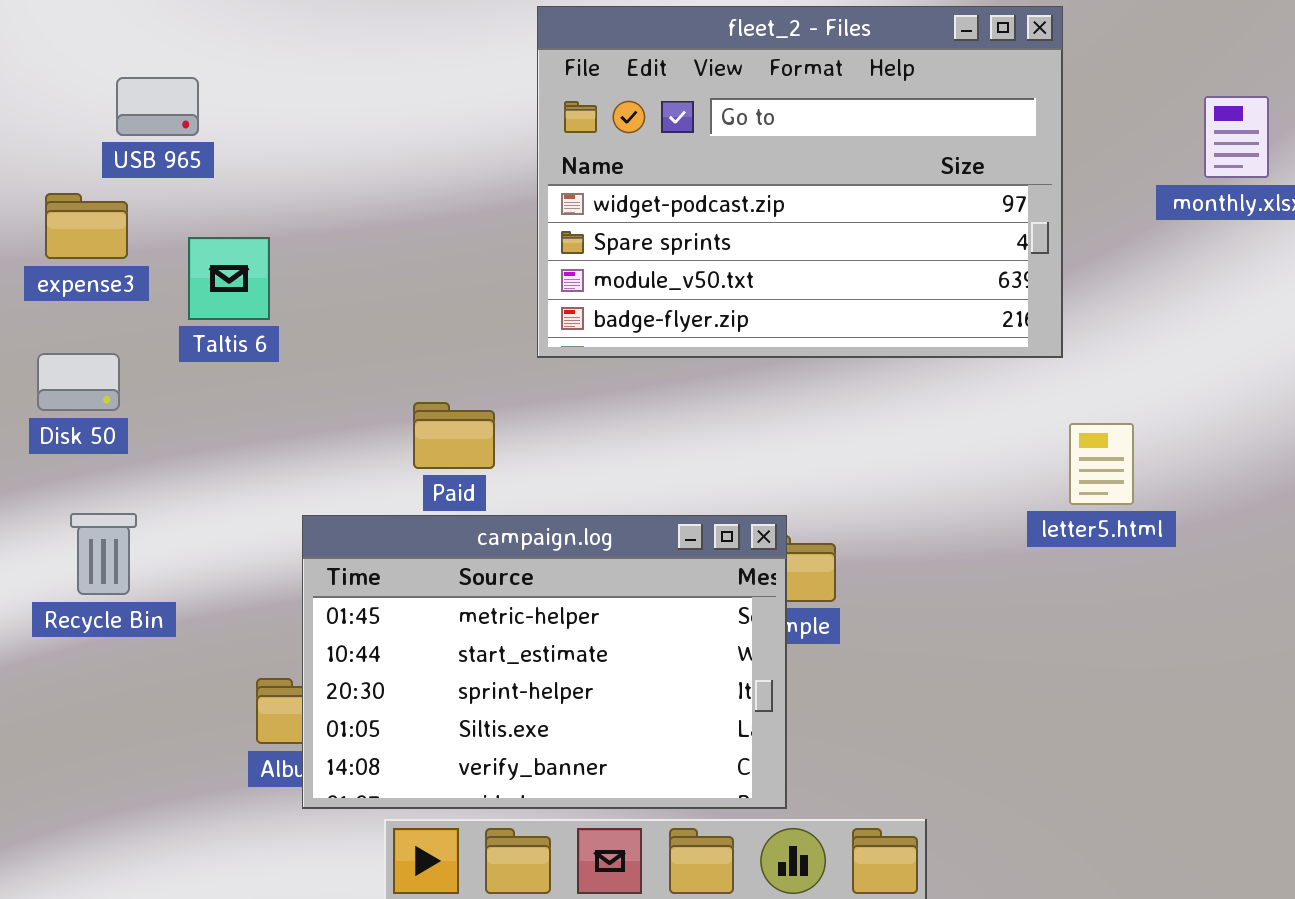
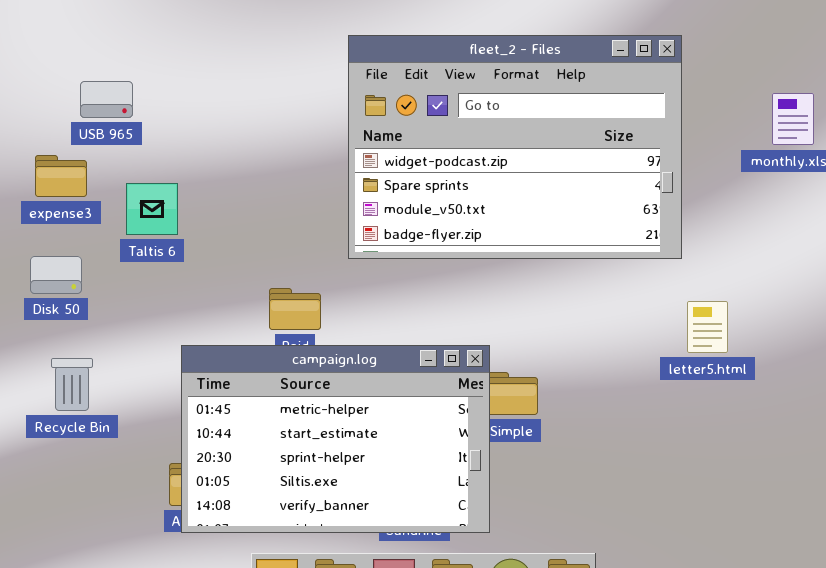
campaign.log: [302,515,787,809] -> [181,345,490,533], moved

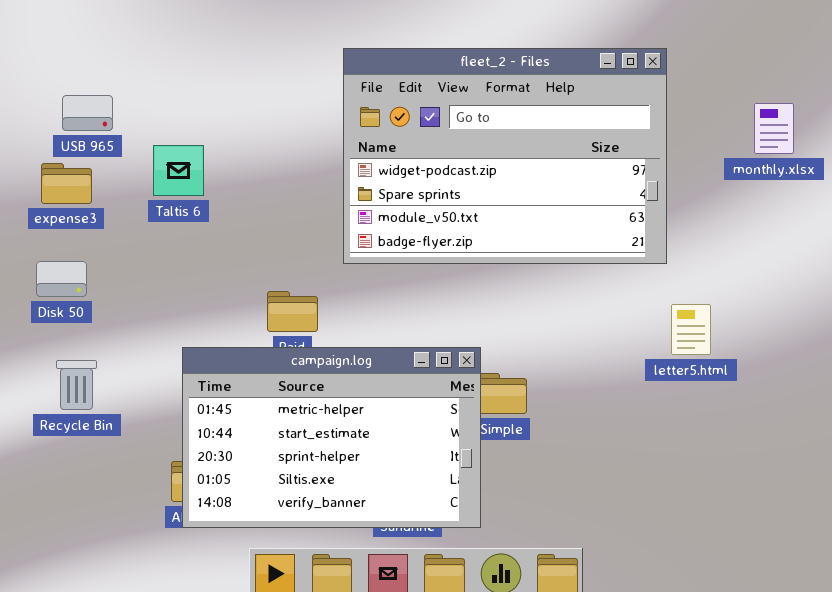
USB 965: [80,81,133,118] -> [62,95,113,131], moved
Taltis 6: [126,183,178,235] -> [153,145,204,196], moved

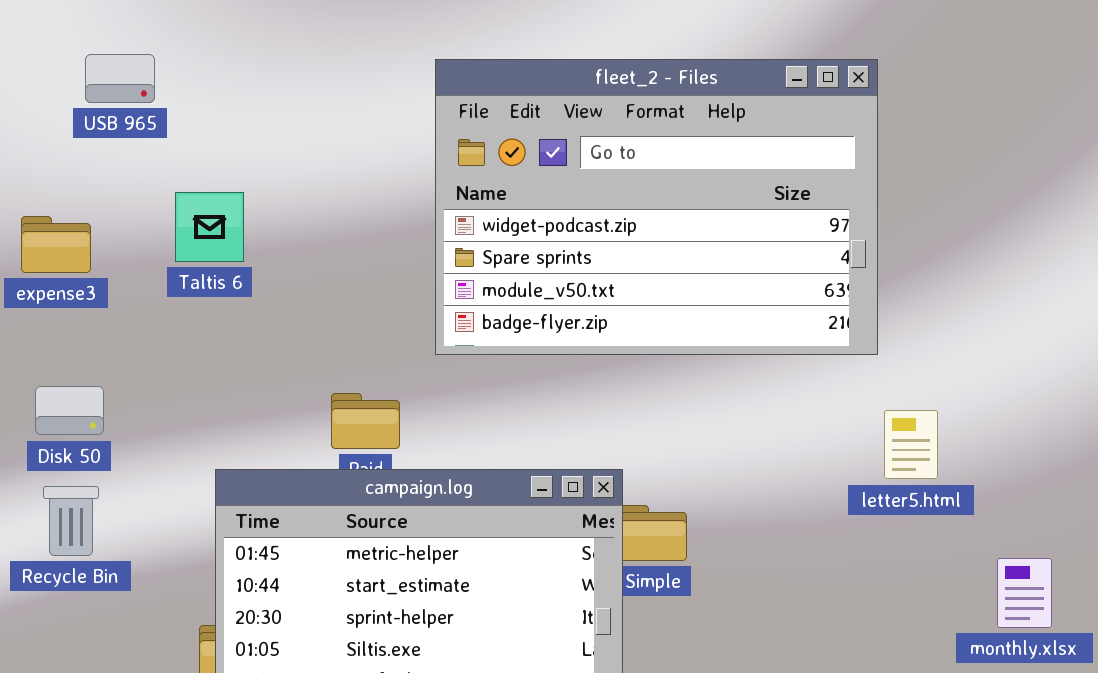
USB 965: [62,95,113,131] -> [85,54,155,103], moved
monthly.xlsx: [754,103,794,154] -> [997,558,1052,628], moved
Disk 50: [36,261,87,297] -> [35,386,104,435], moved

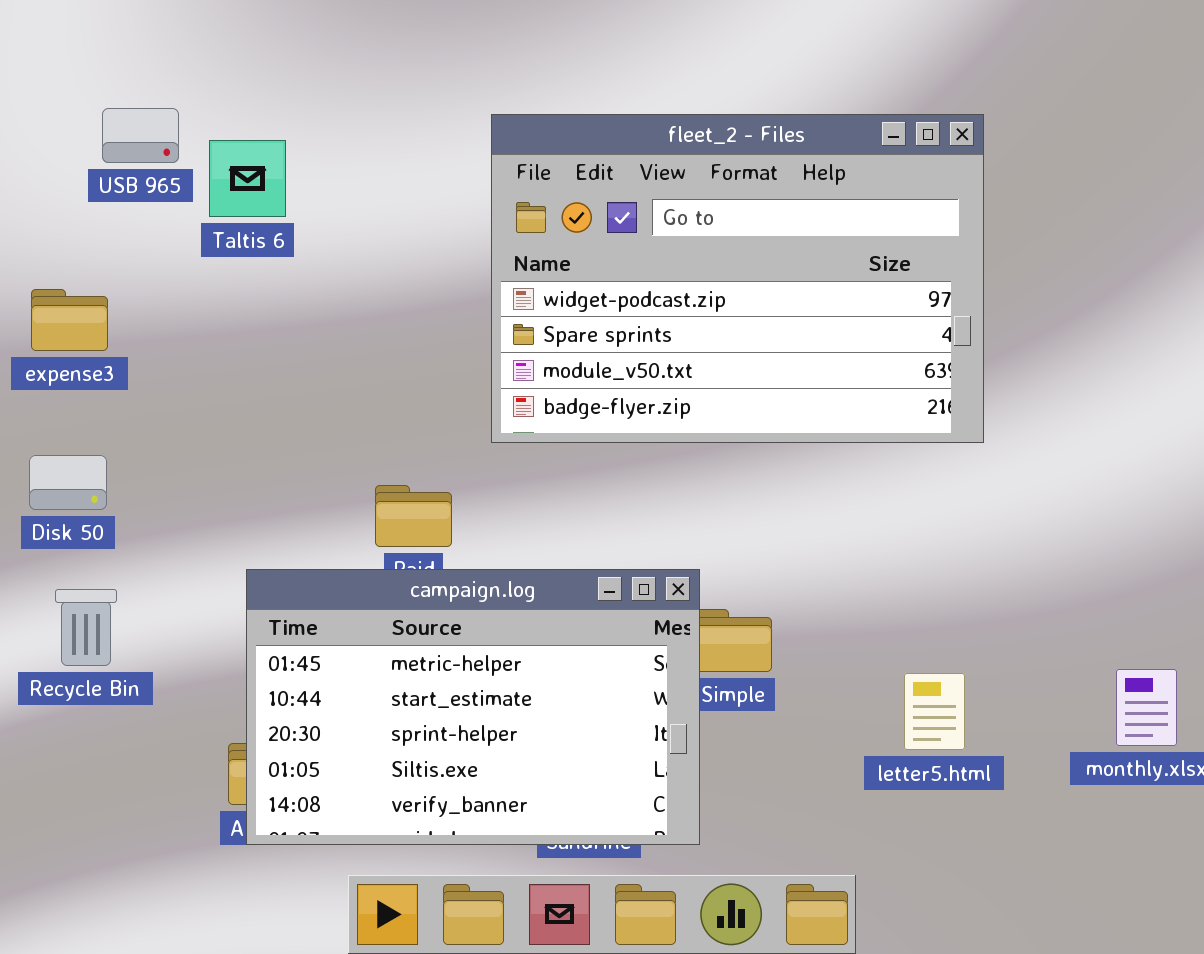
Taltis 6: [175,192,244,262] -> [209,140,286,217], moved
Disk 50: [35,386,104,435] -> [29,455,107,510], moved
letter5.html: [884,410,938,479] -> [904,673,965,750], moved

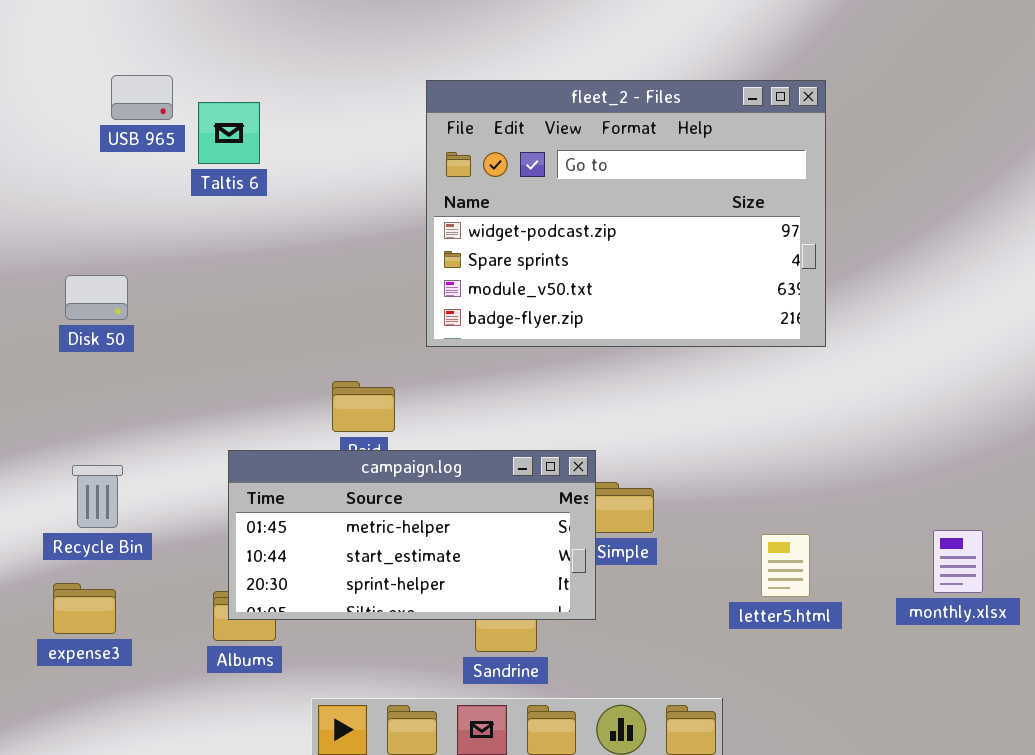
expense3: [31,289,108,351] -> [53,583,116,634], moved
Disk 50: [29,455,107,510] -> [65,275,128,320], moved
campaign.log: [246,569,700,845] -> [228,450,596,620], resized

